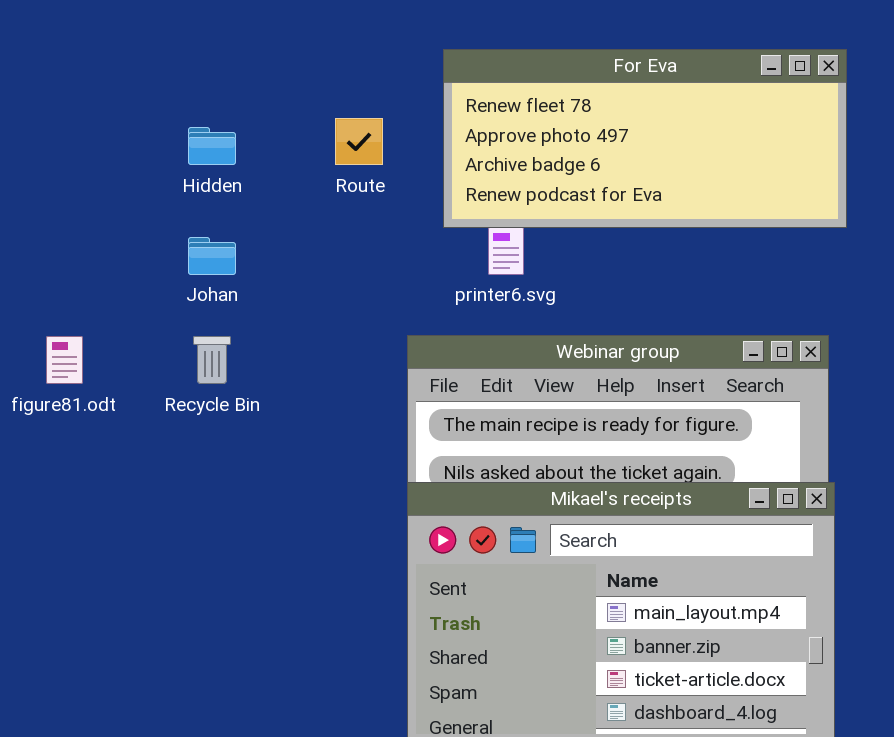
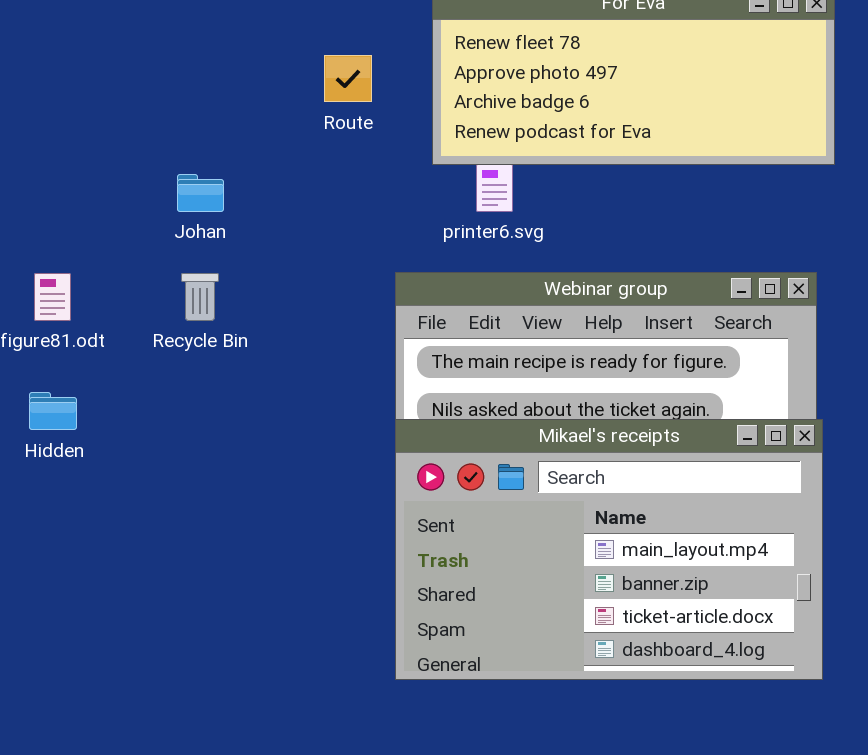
Hidden: [188,127,236,165] -> [29,392,77,430], moved

